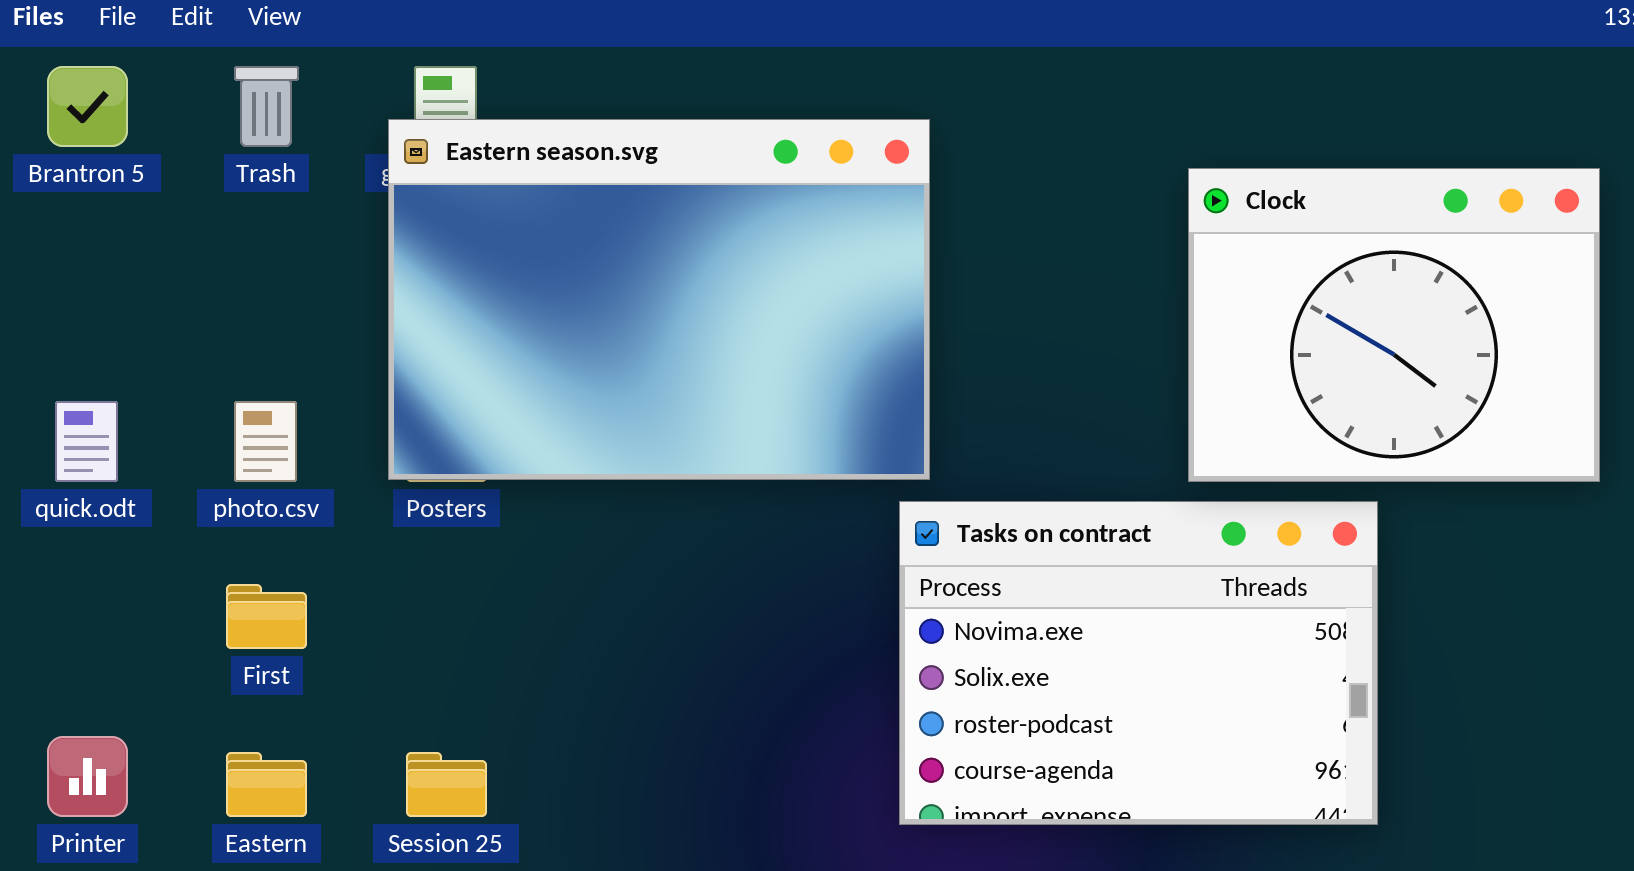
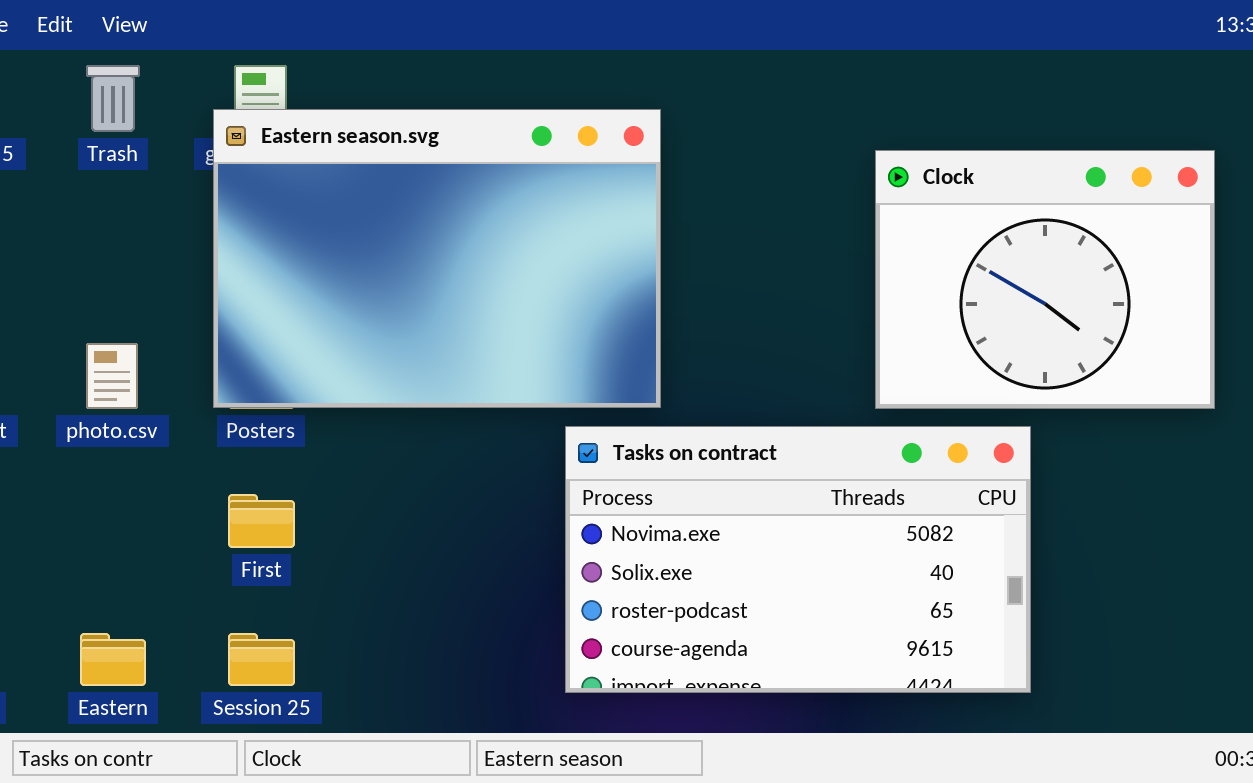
Tasks on contract: [899,501,1378,825] -> [565,426,1031,693], resized
First: [226,584,307,649] -> [228,494,295,548], moved

